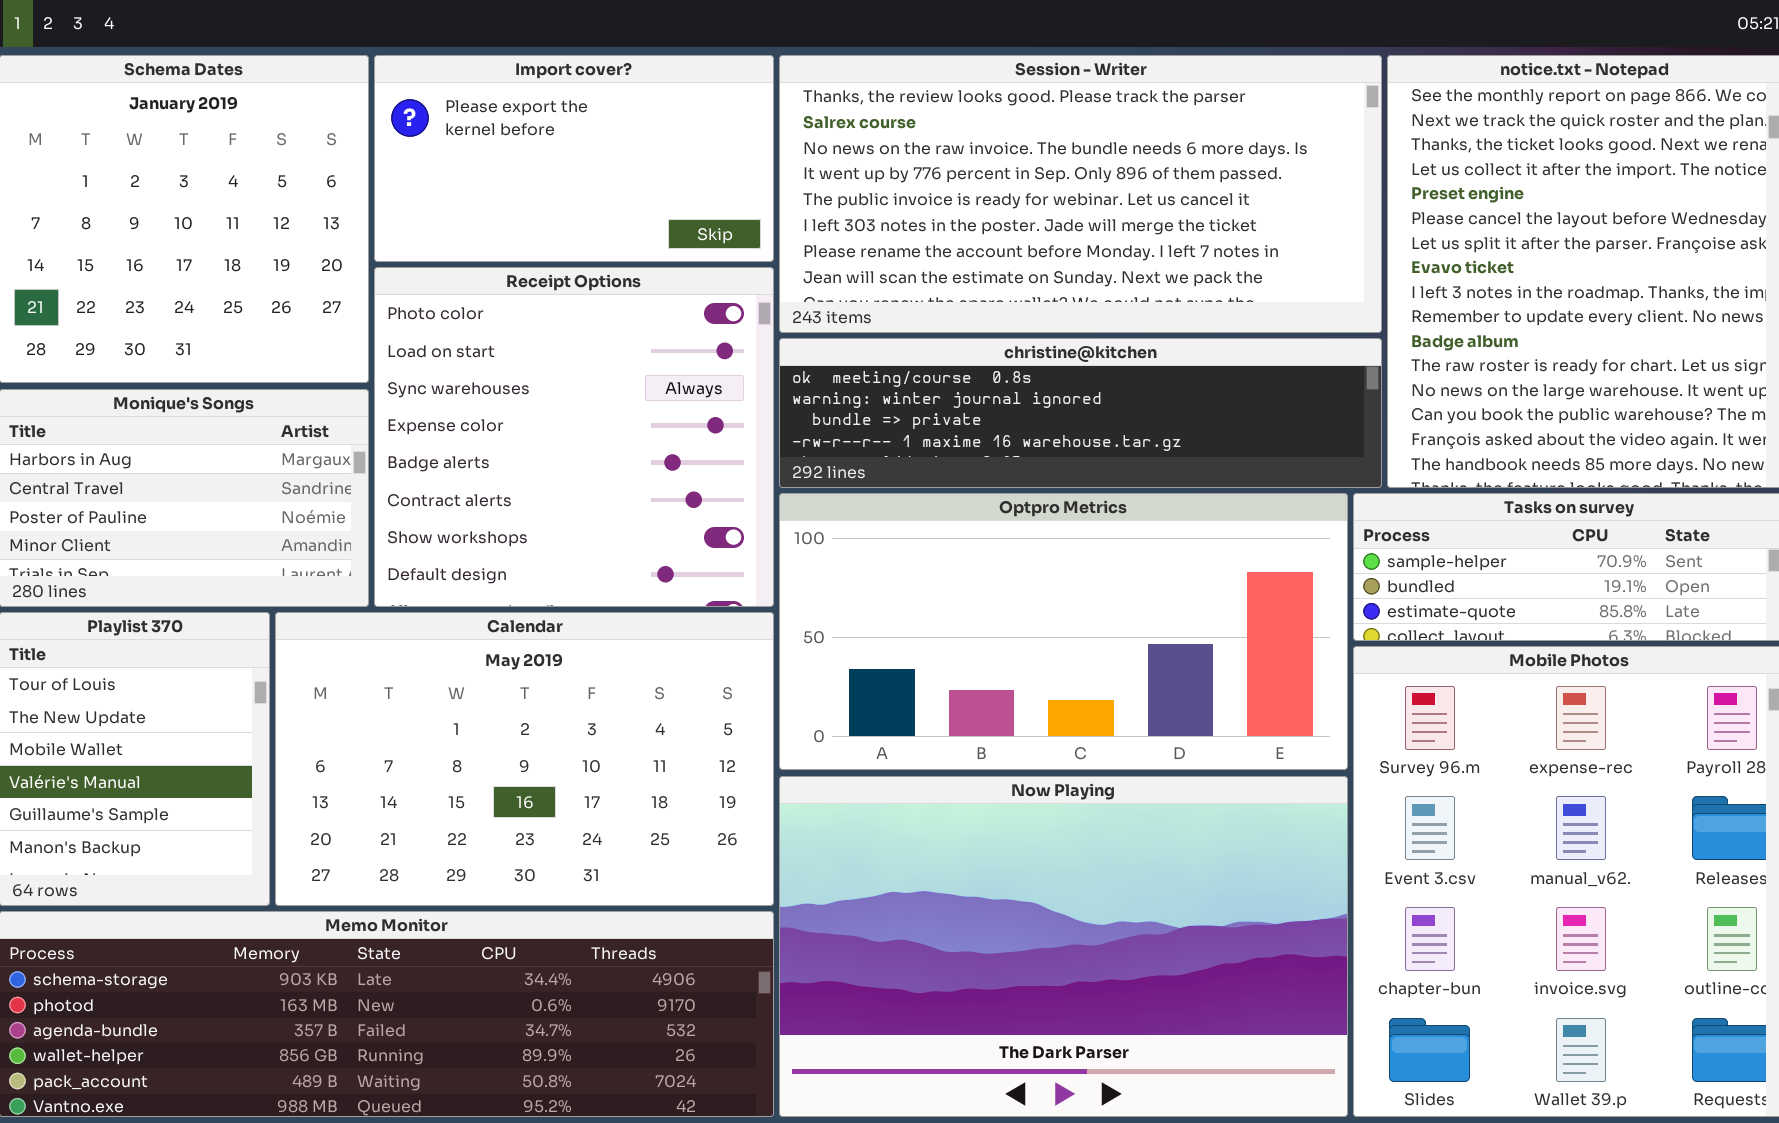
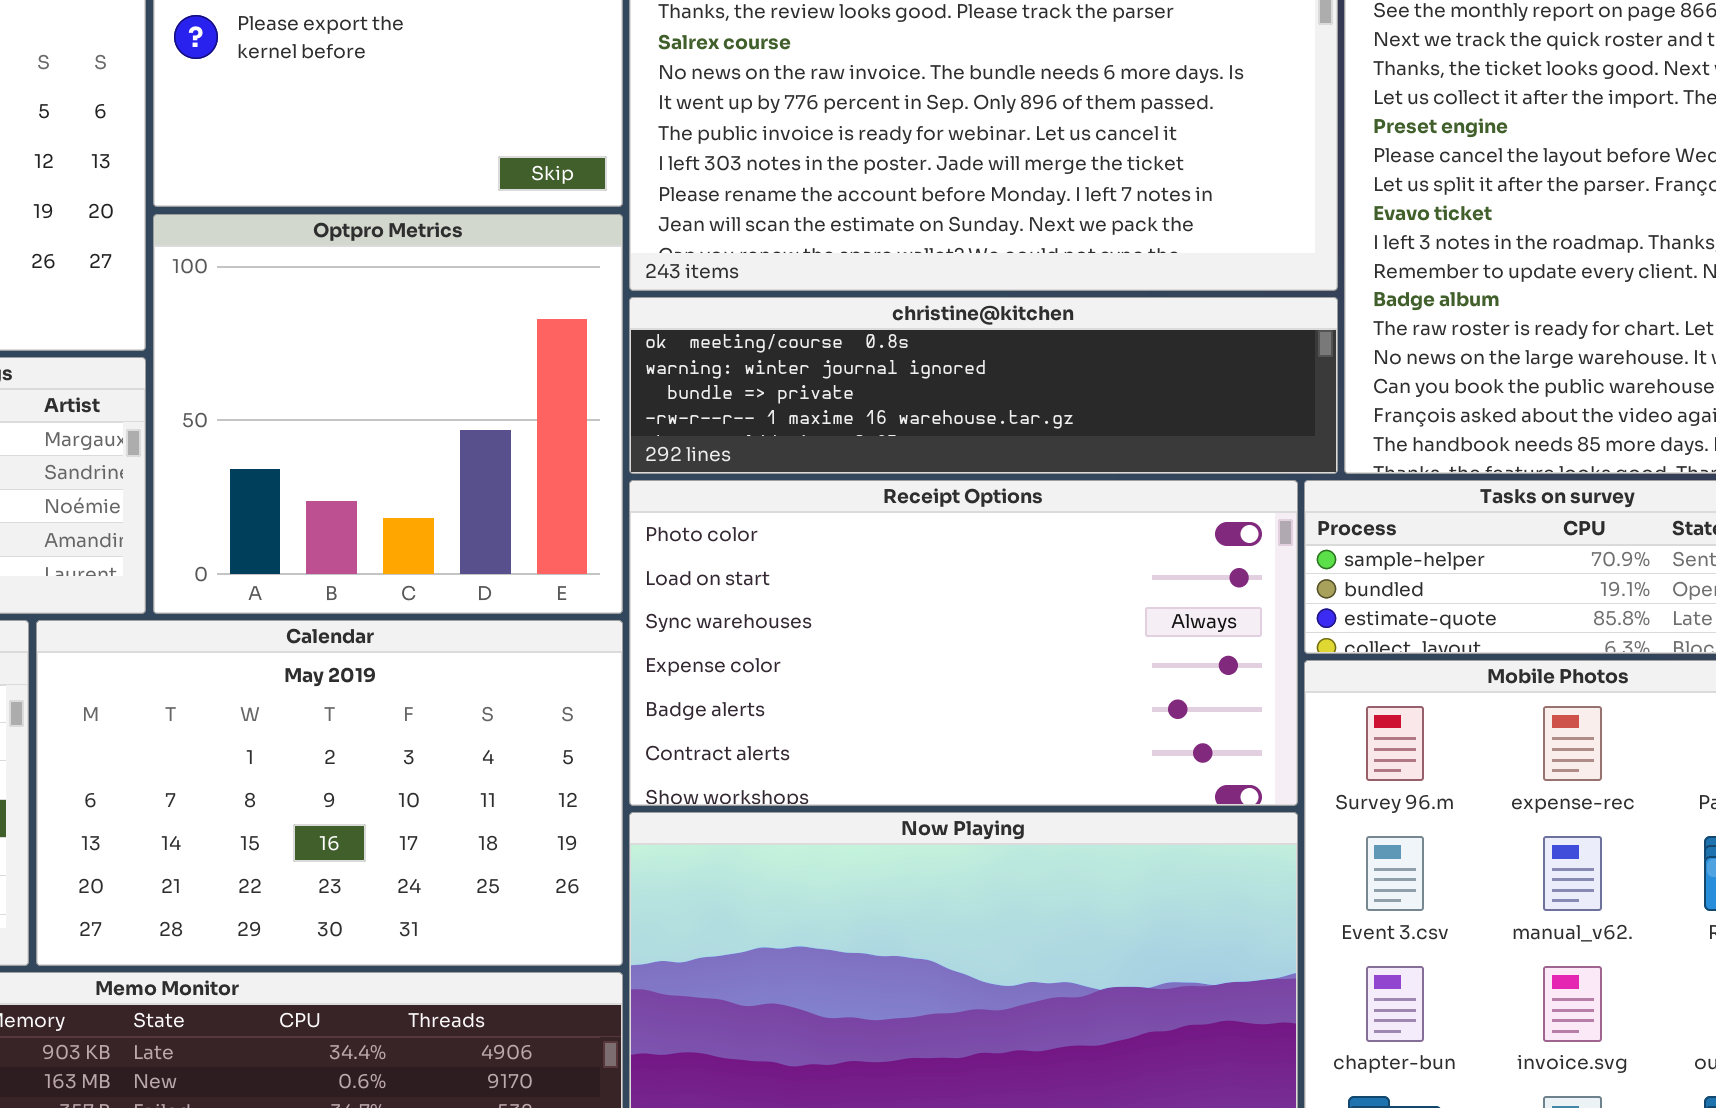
Receipt Options: [374,267,774,607] -> [629,480,1298,806], moved, resized
Optpro Metrics: [779,493,1348,770] -> [153,214,623,614], moved, resized

